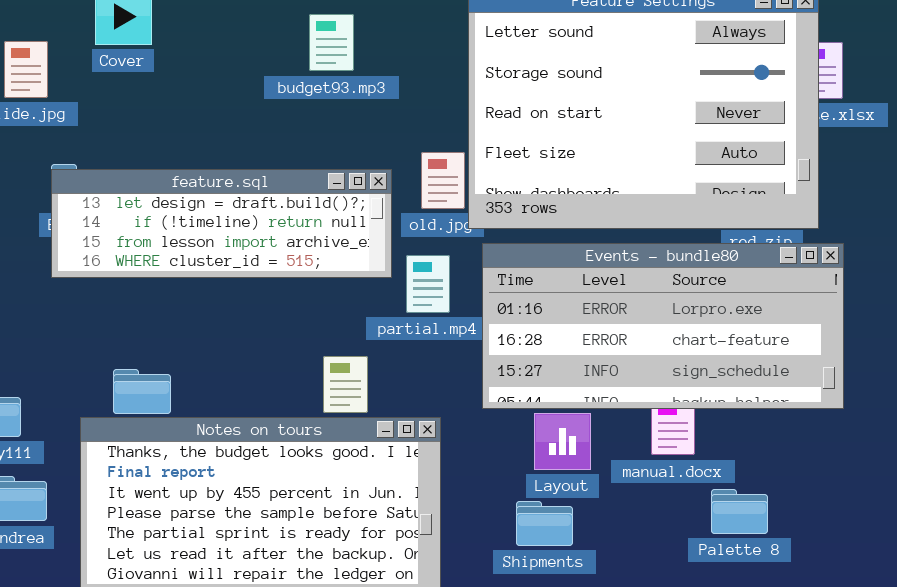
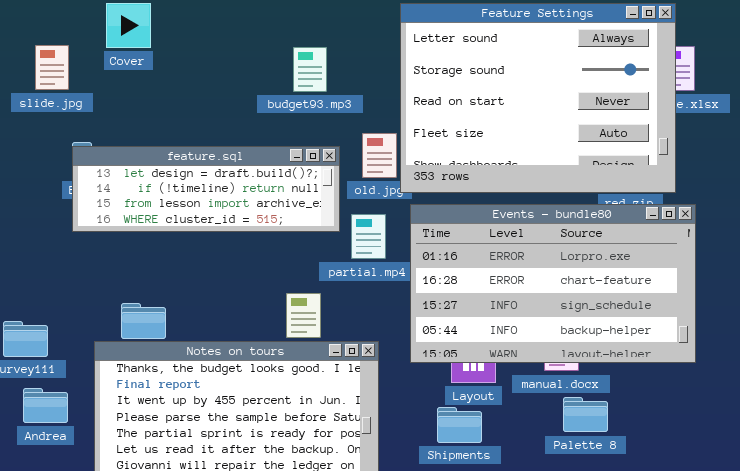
budget93.mp3: [309,14,354,71] -> [293,47,327,92], moved
Events - bundle80: [482,243,844,409] -> [410,204,696,363], resized
Palette 8: [711,489,768,534] -> [563,397,608,432], moved

